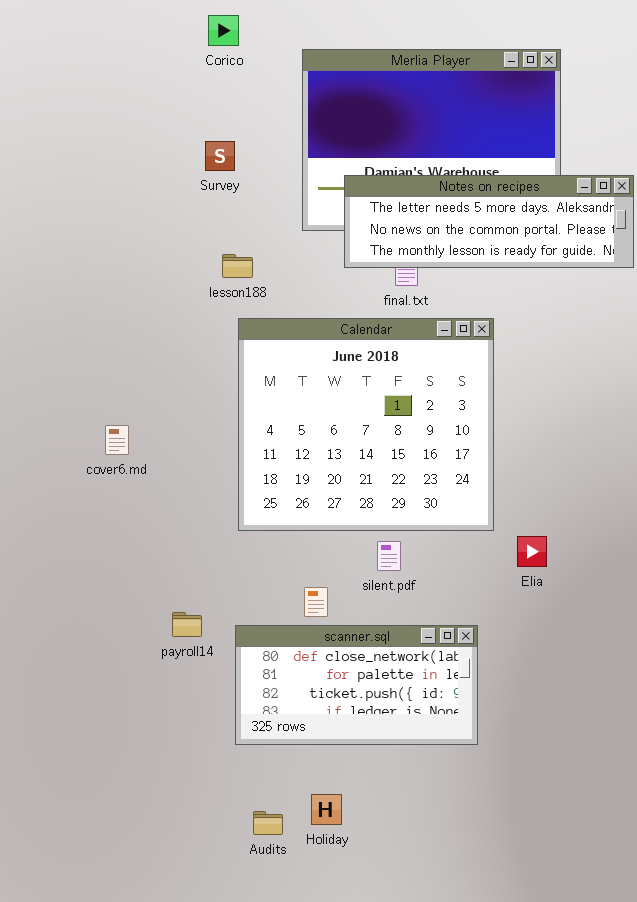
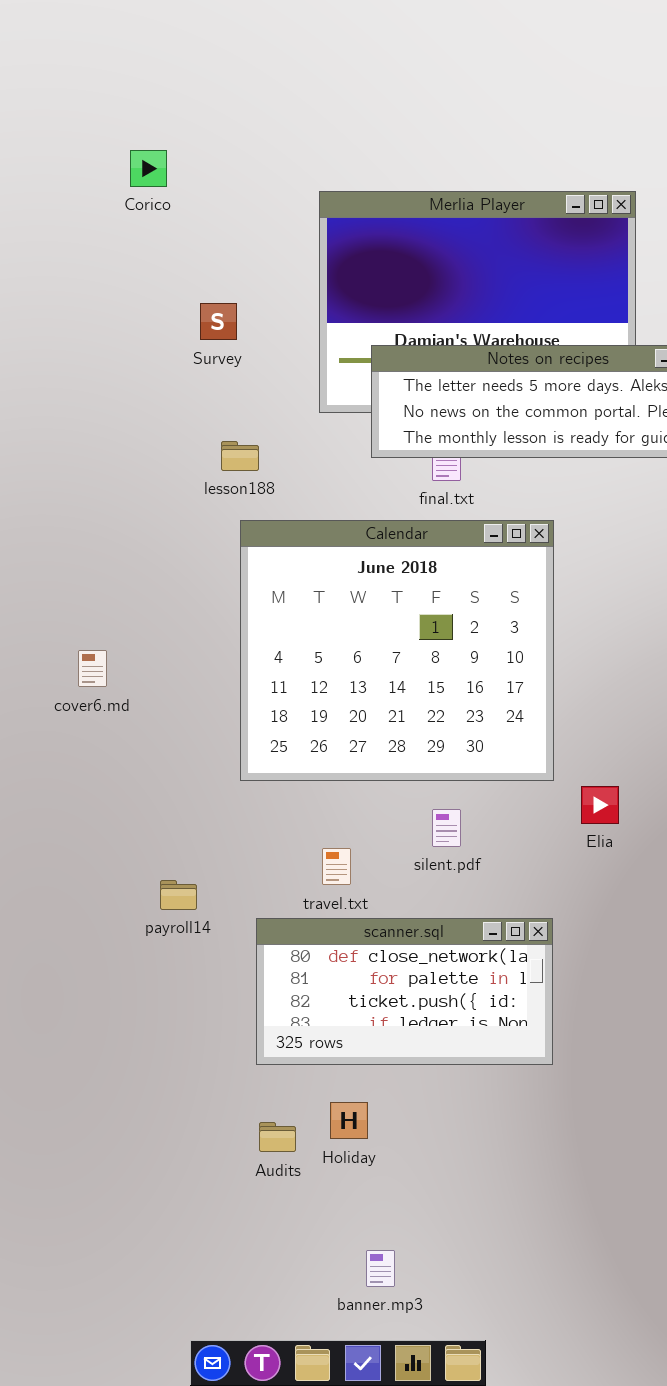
Corico: [208,15,239,46] -> [130,150,167,187], moved
silent.pdf: [377,541,401,571] -> [432,809,461,847], moved
scanner.sql: [235,625,478,745] -> [256,918,553,1065], moved

